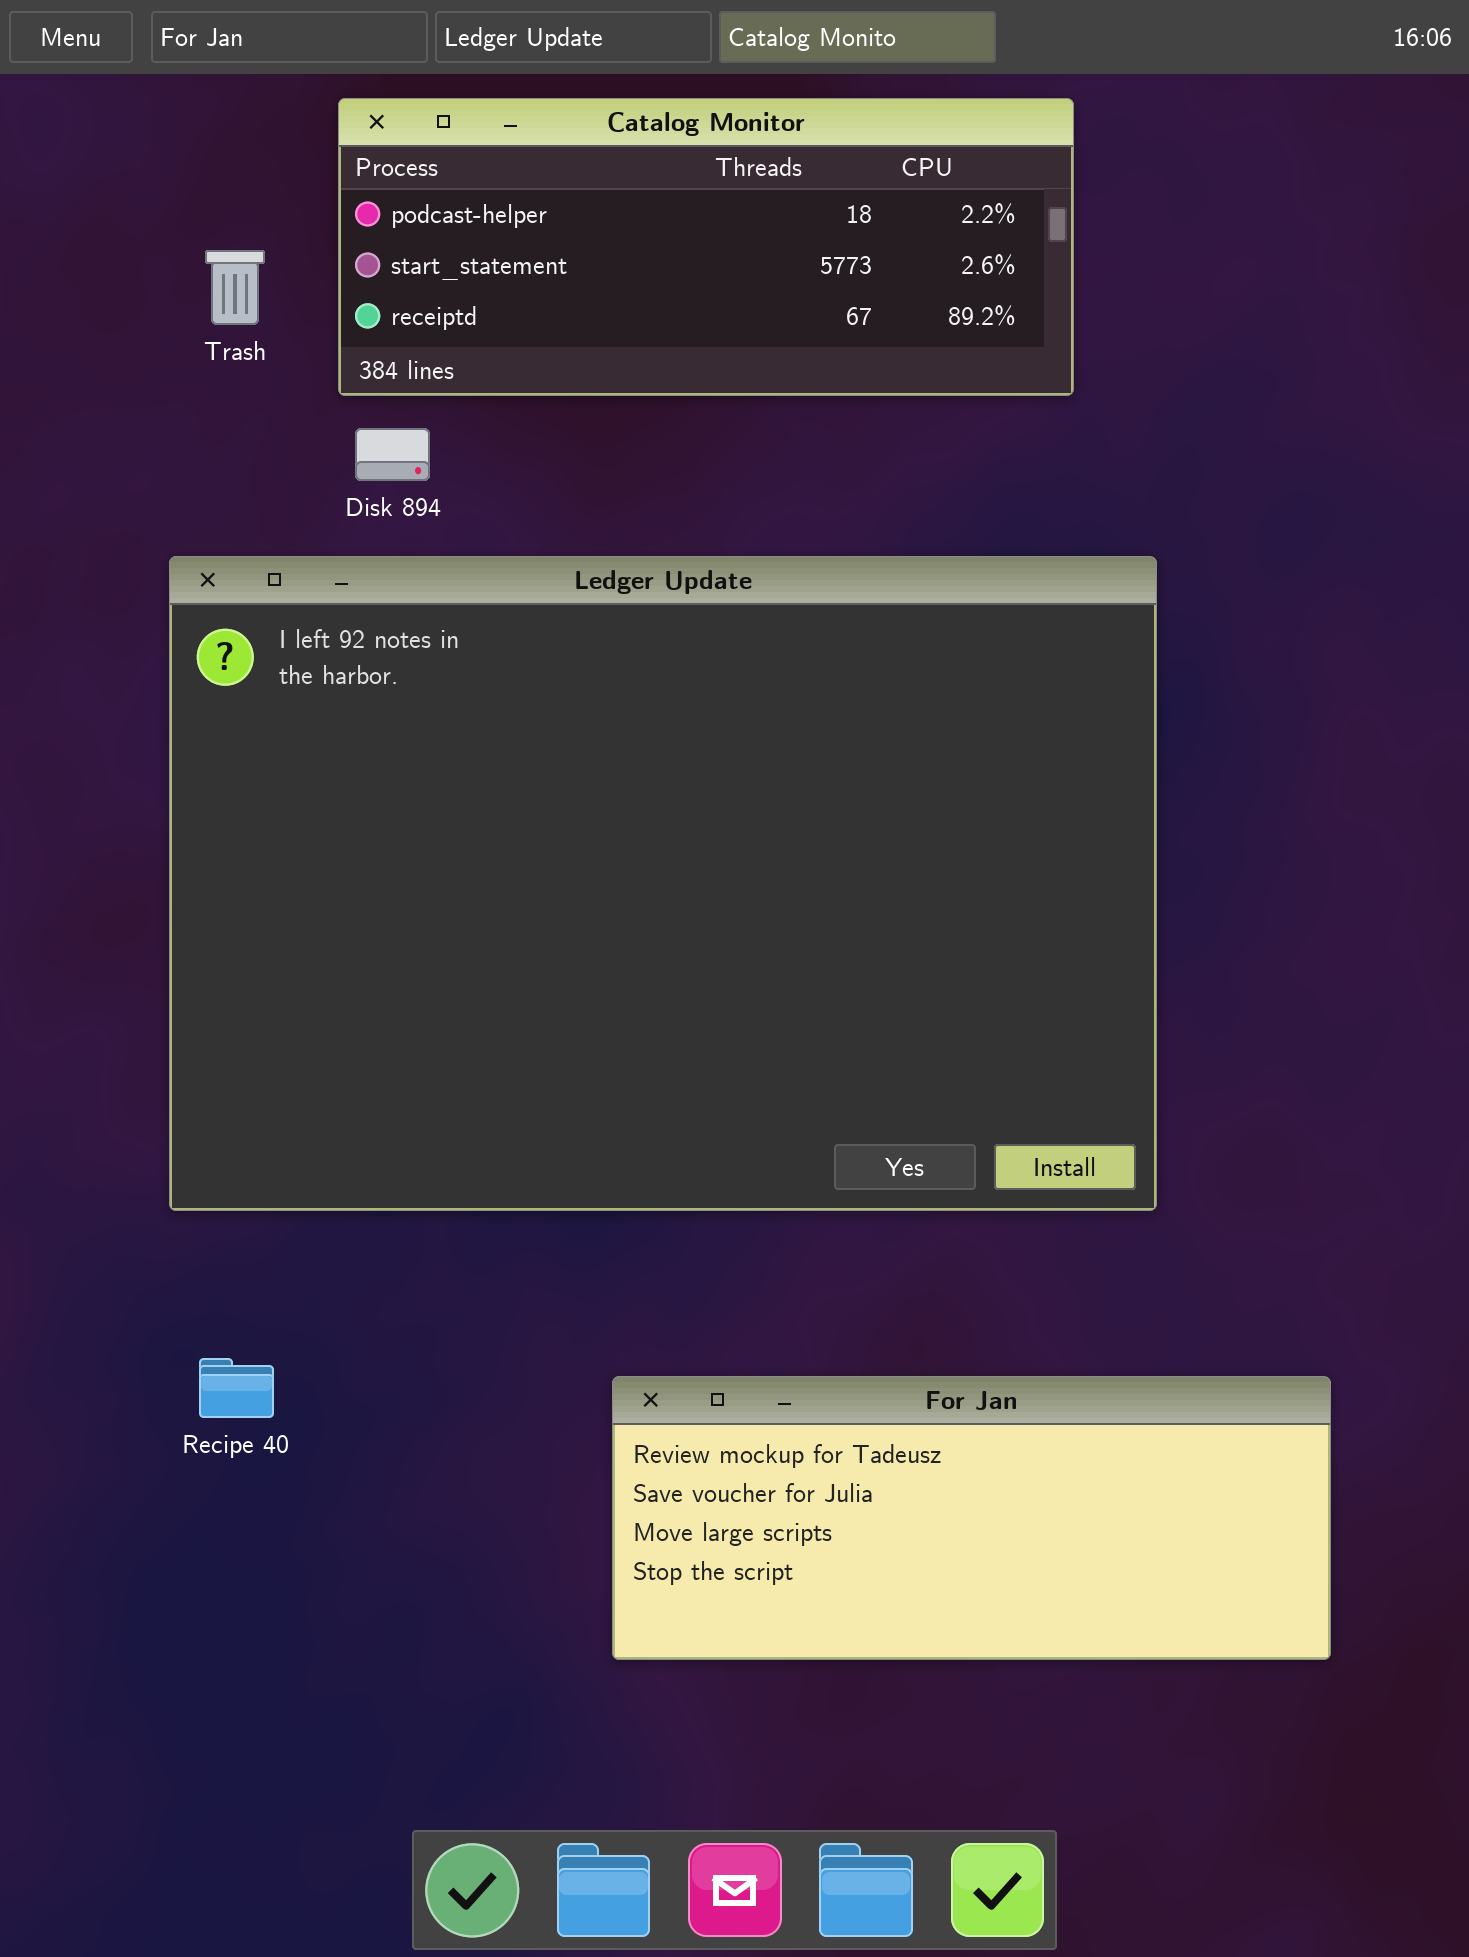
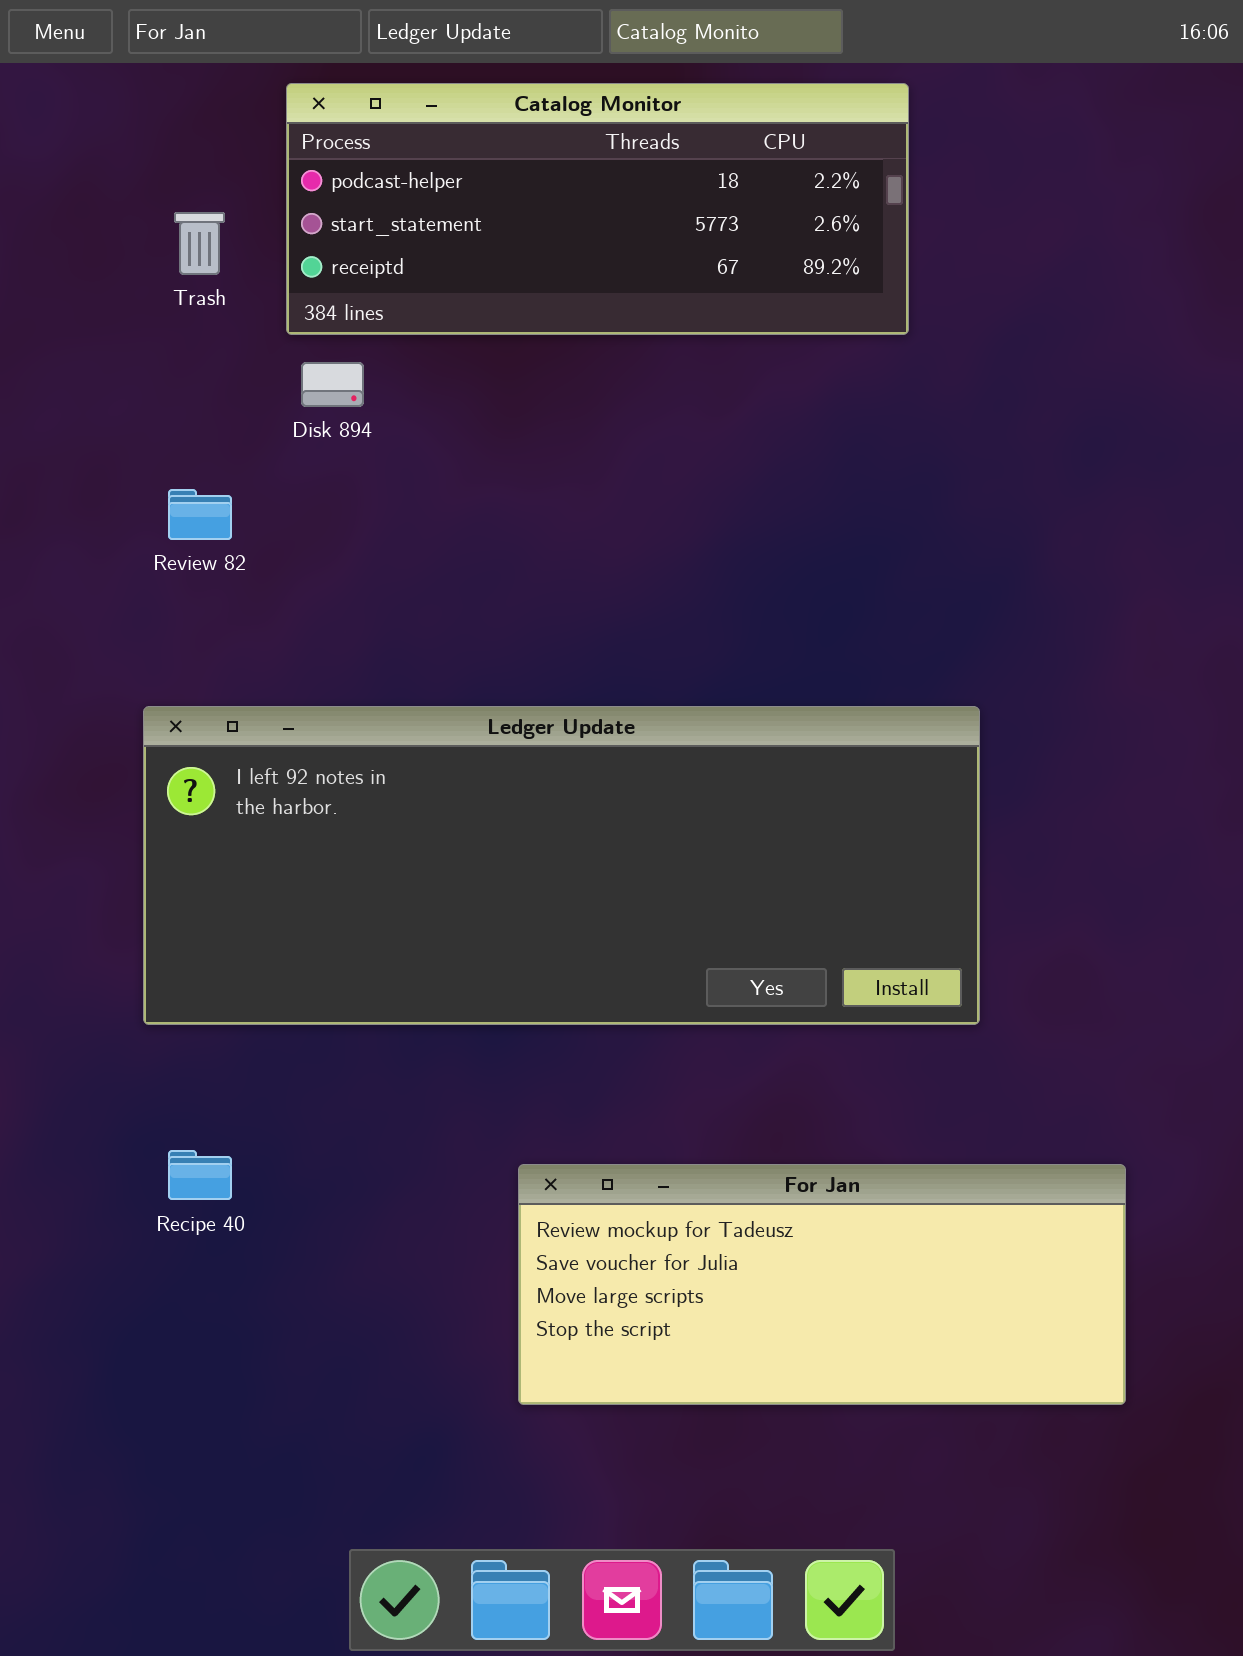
Ledger Update: [169,556,1157,1211] -> [143,706,980,1025], resized

